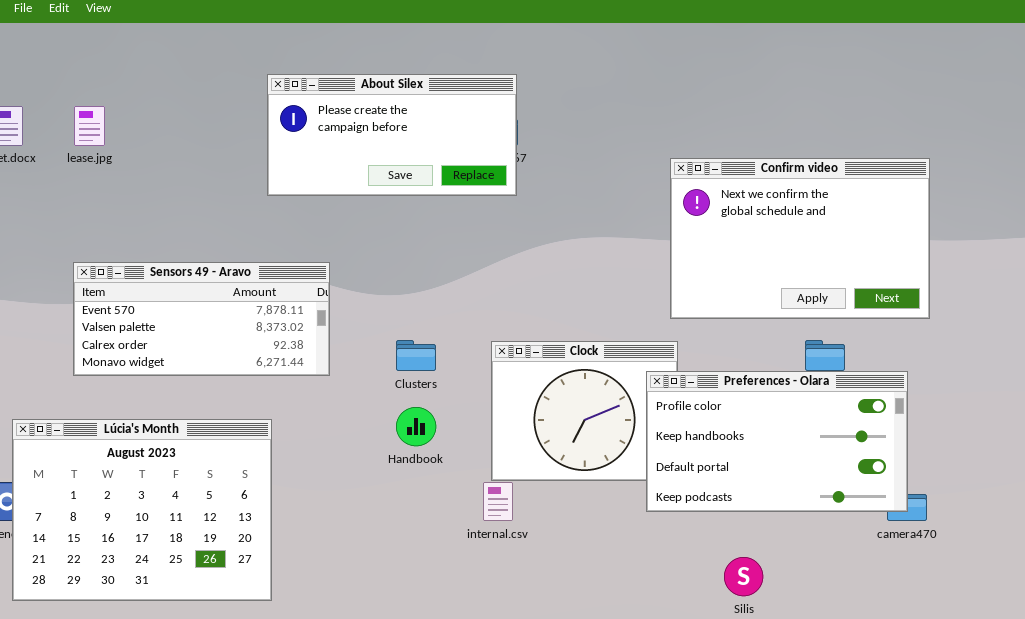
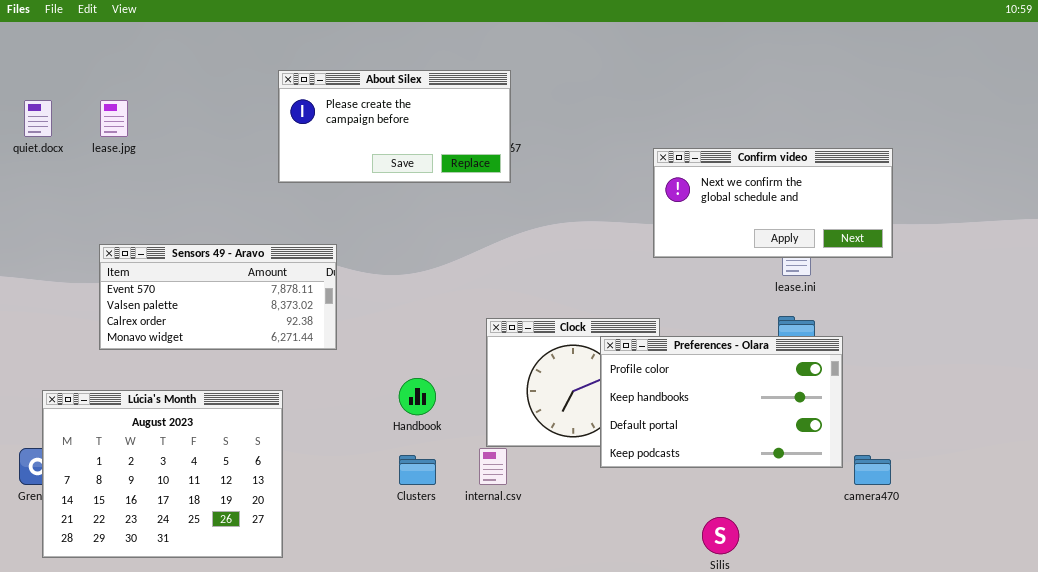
Confirm video: [670,158,930,319] -> [653,148,893,258], resized
Clusters: [396,340,436,371] -> [399,455,436,485], moved
Preferences - Olara: [646,371,908,512] -> [600,336,843,468], moved

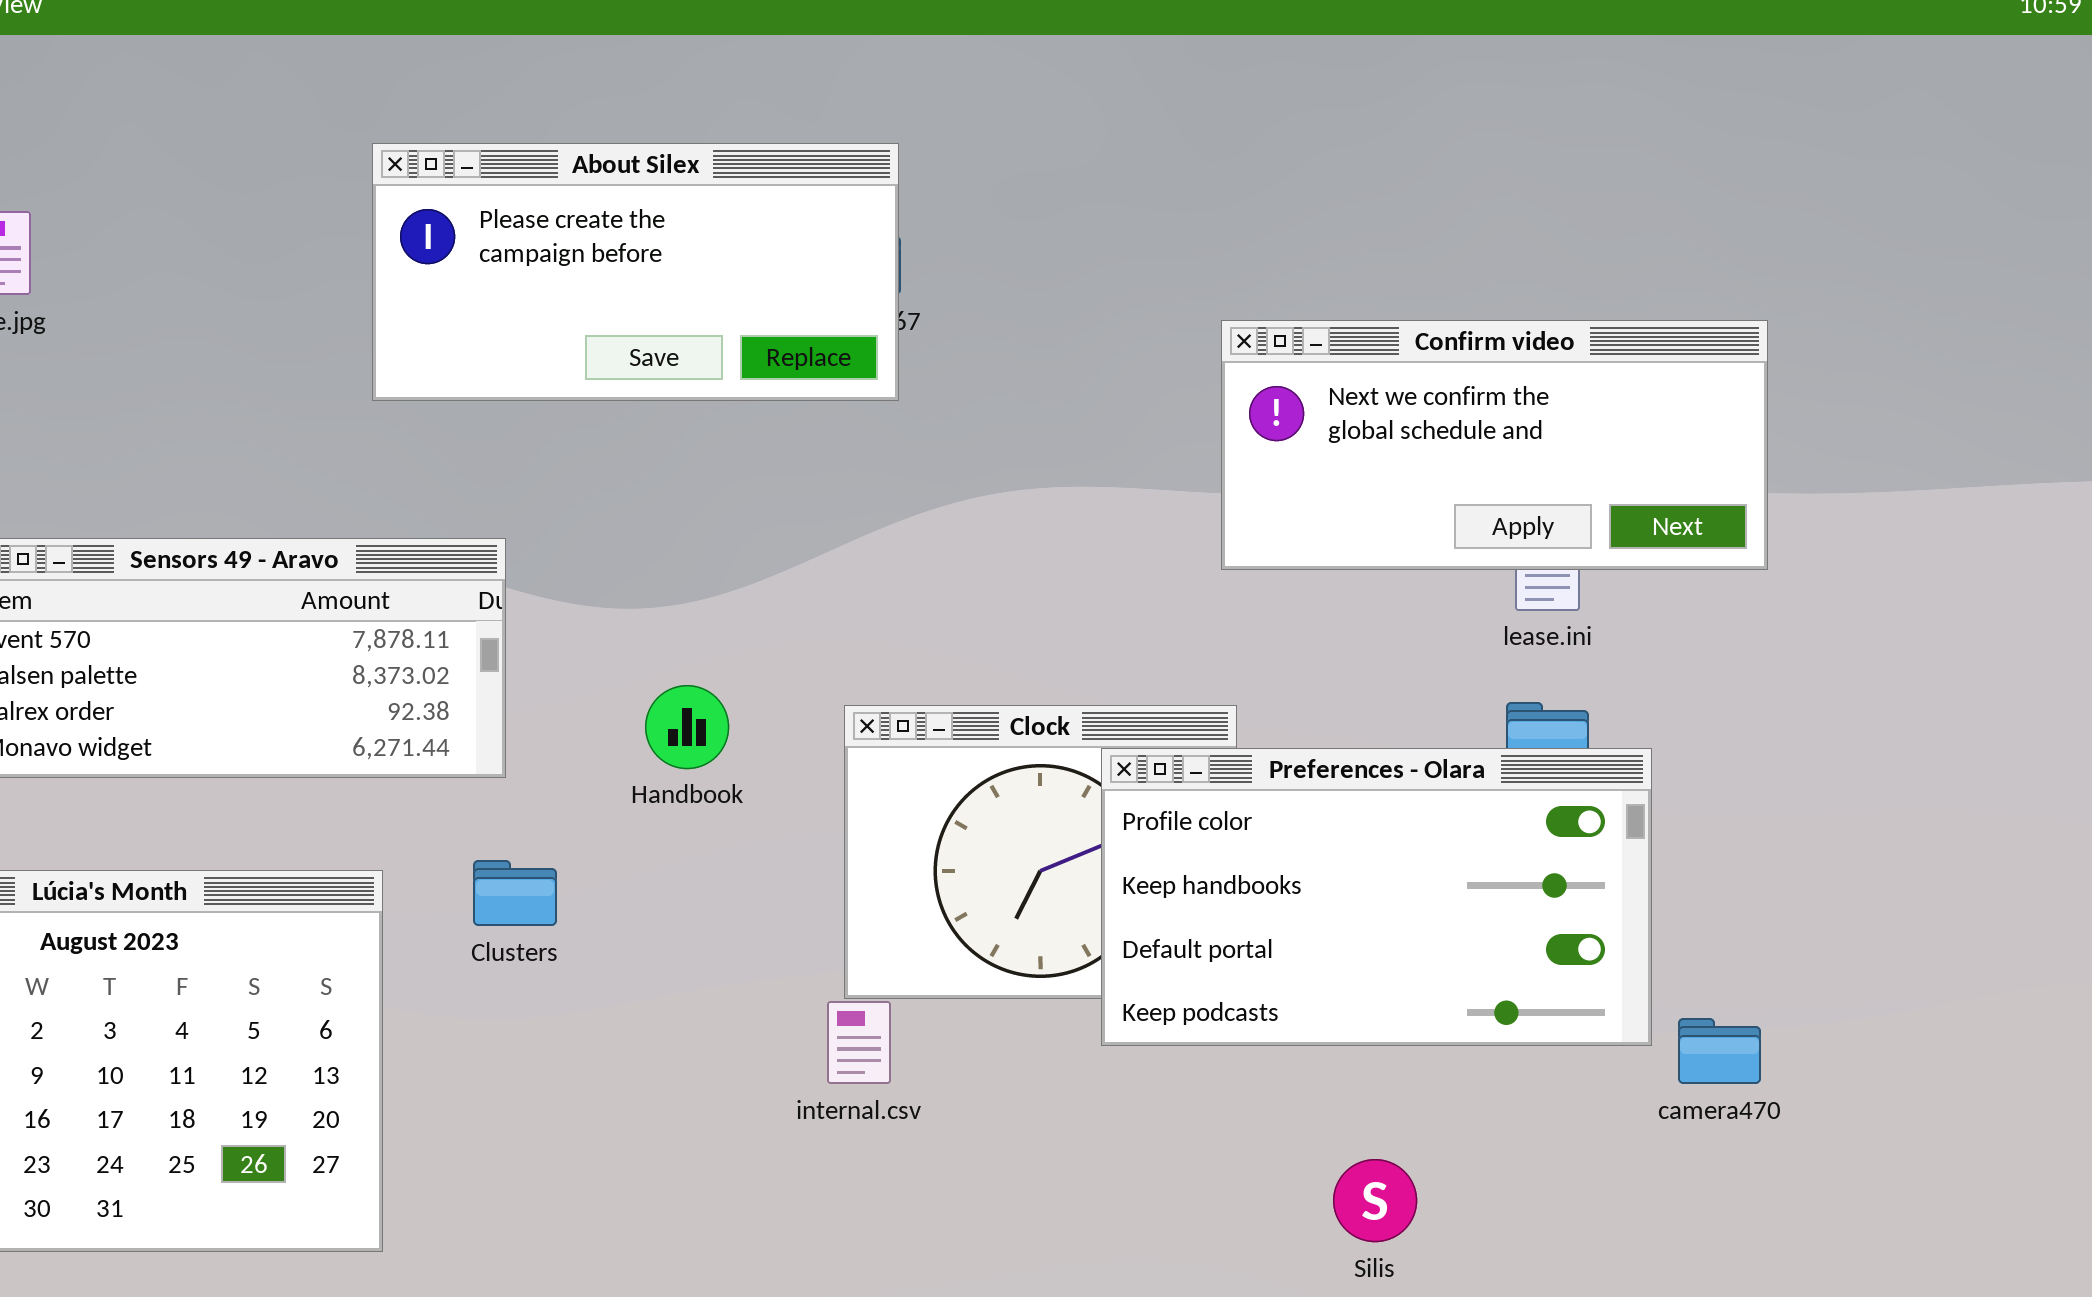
Handbook: [399,378,436,415] -> [645,685,729,769], moved
Clusters: [399,455,436,485] -> [473,860,557,926], moved

